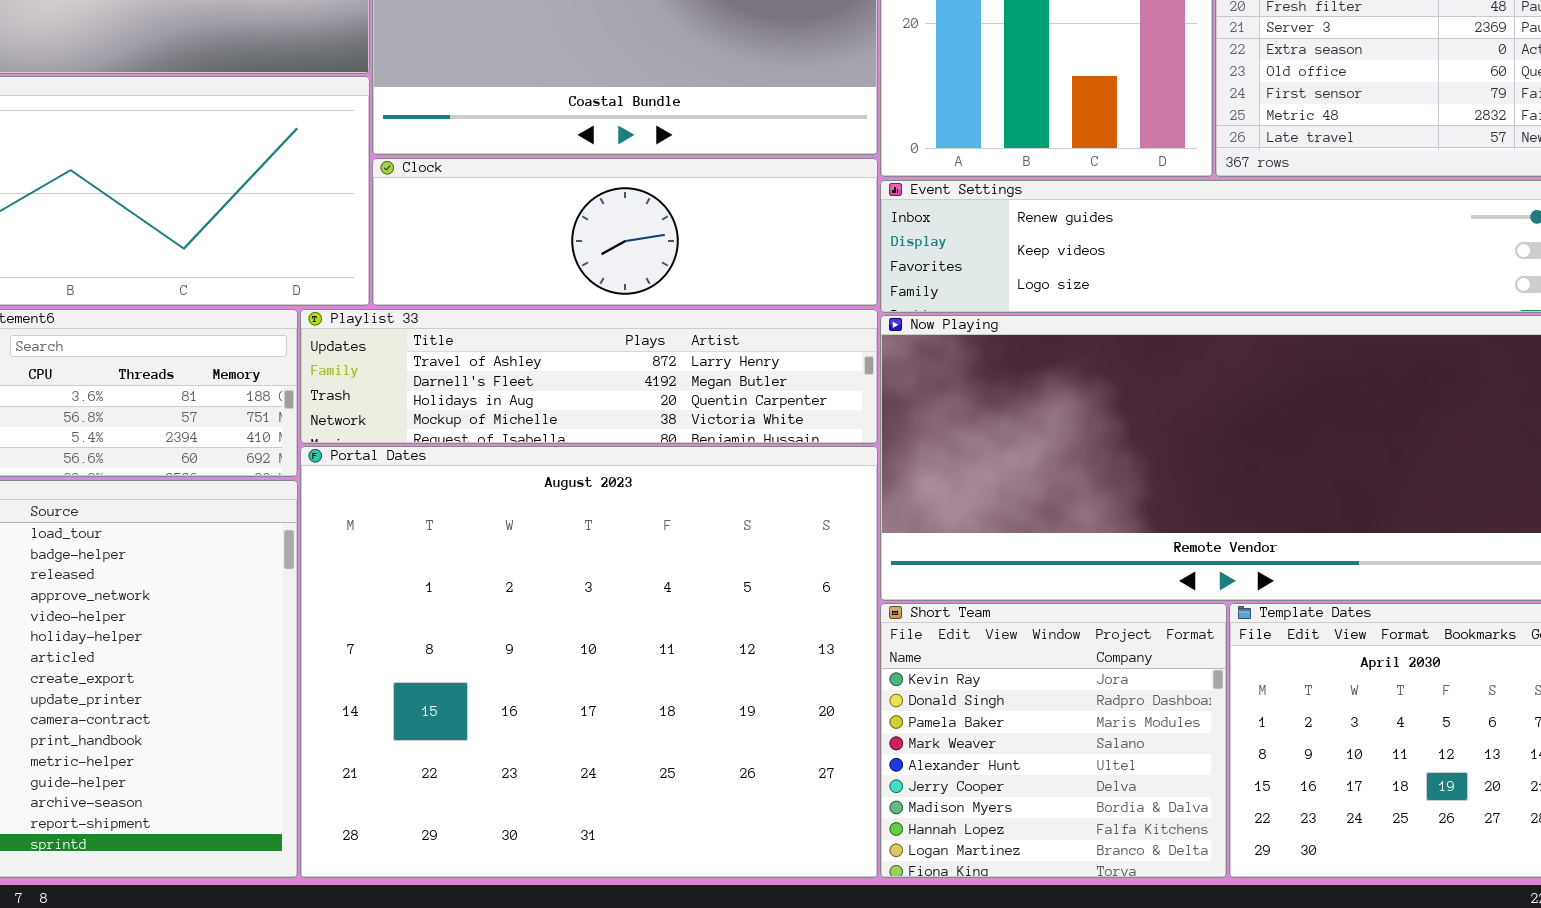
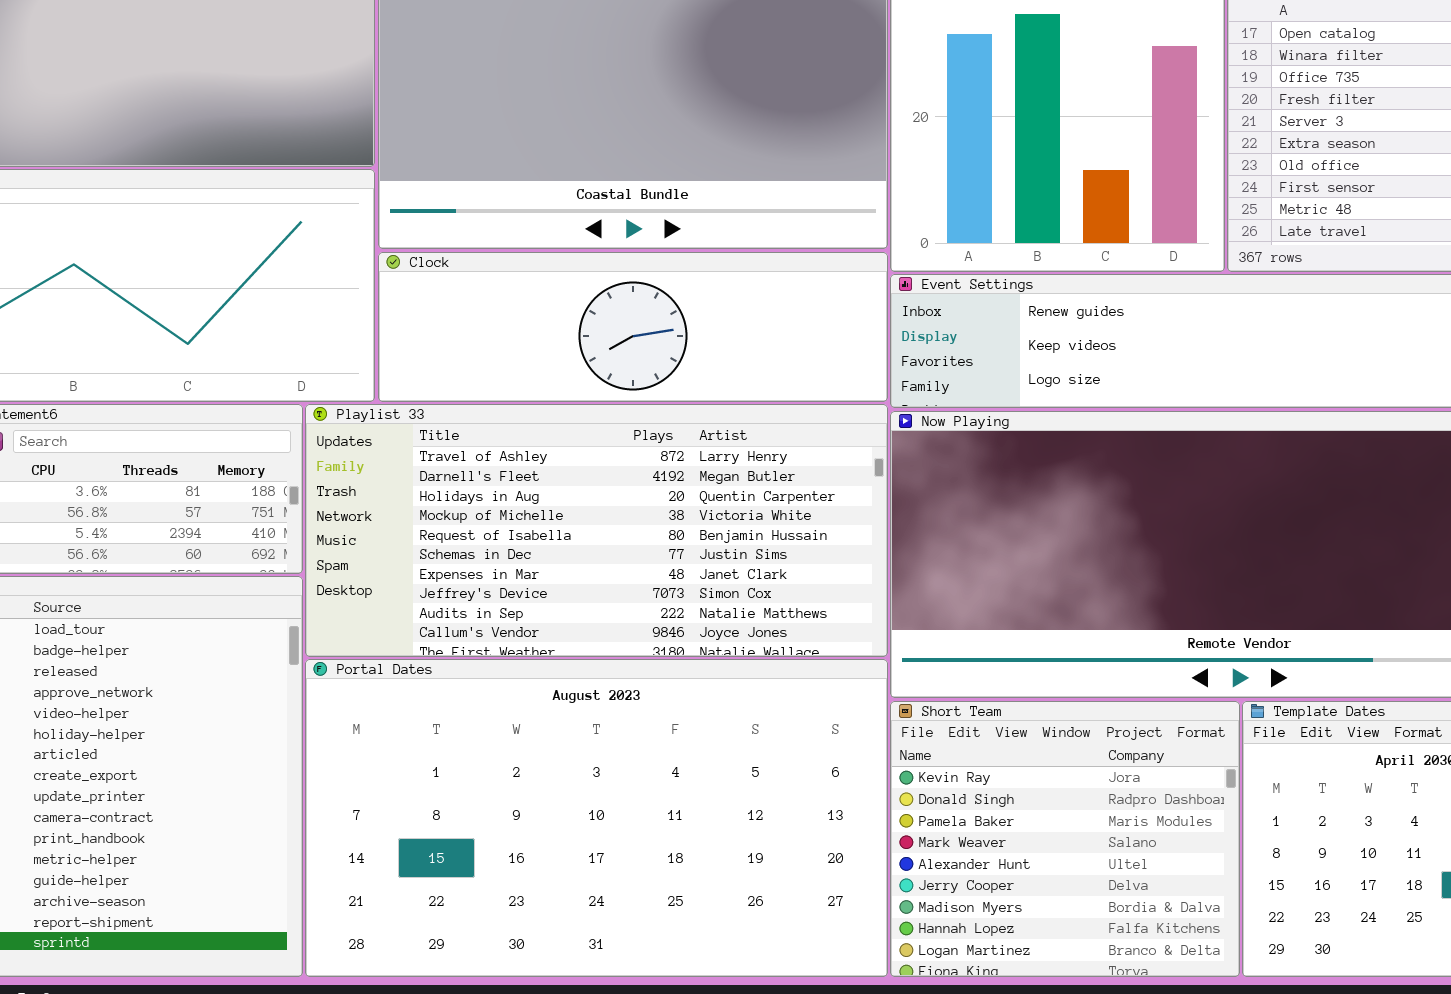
Playlist 33: [300,309,878,444] -> [305,404,888,657], resized
Portal Dates: [300,446,878,878] -> [305,659,888,977], resized

